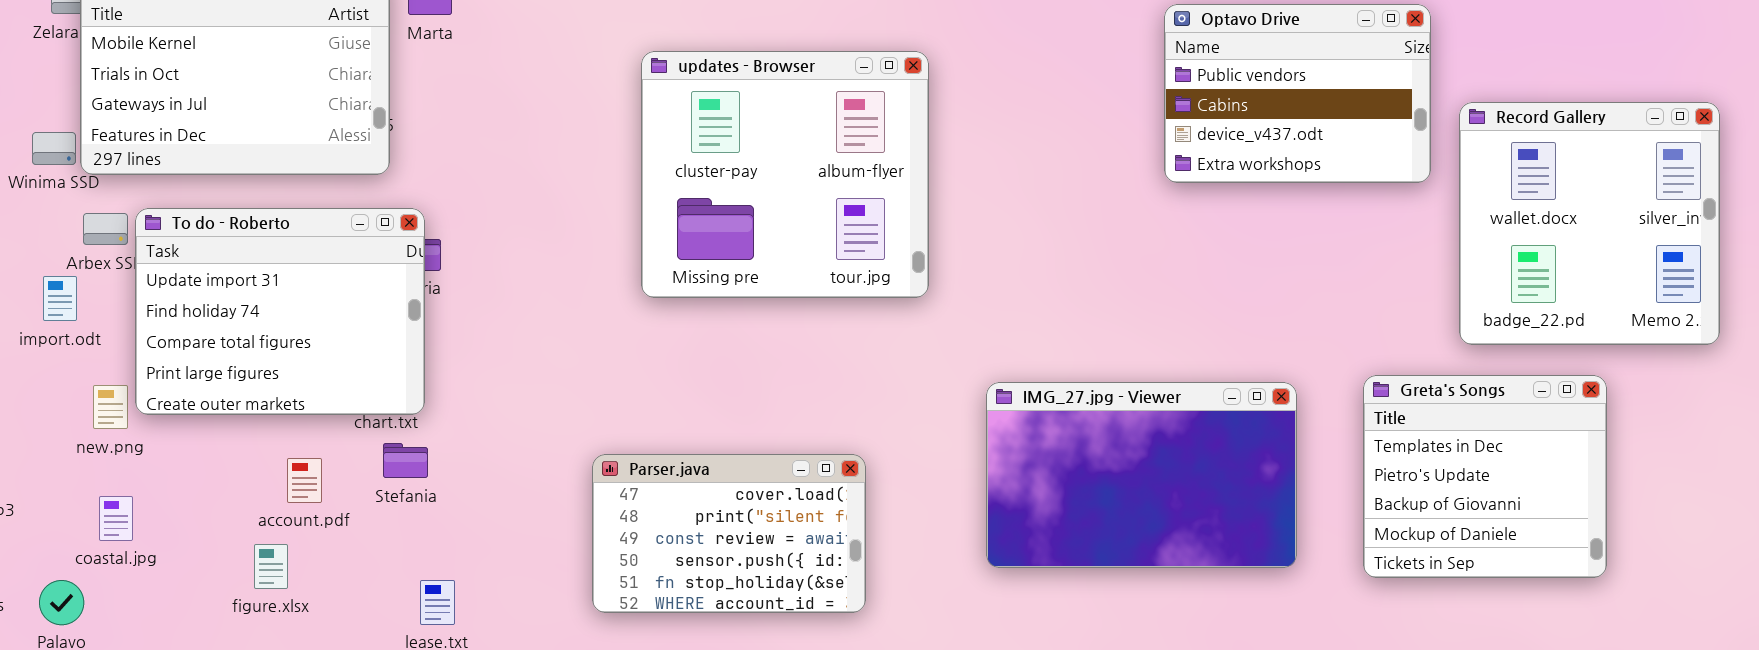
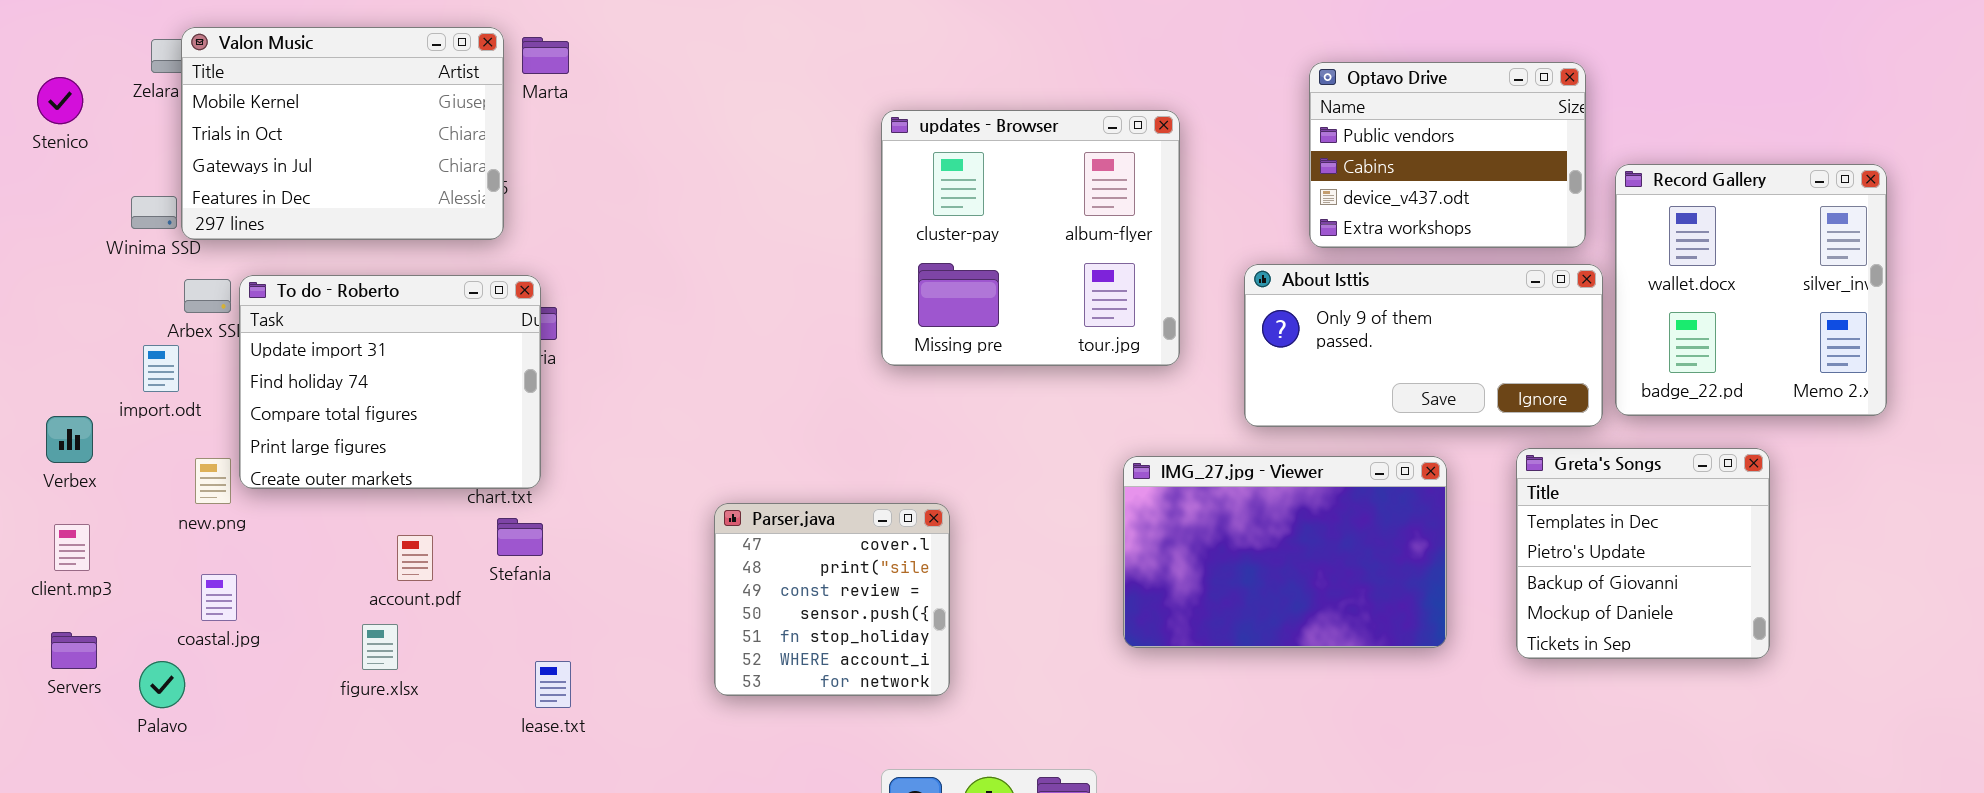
updates - Browser: [641,51,929,298] -> [881,110,1180,366], moved
About Isttis: none -> [1244,264,1603,427], opened
Parser.java: [592,454,866,613] -> [714,503,950,696], resized

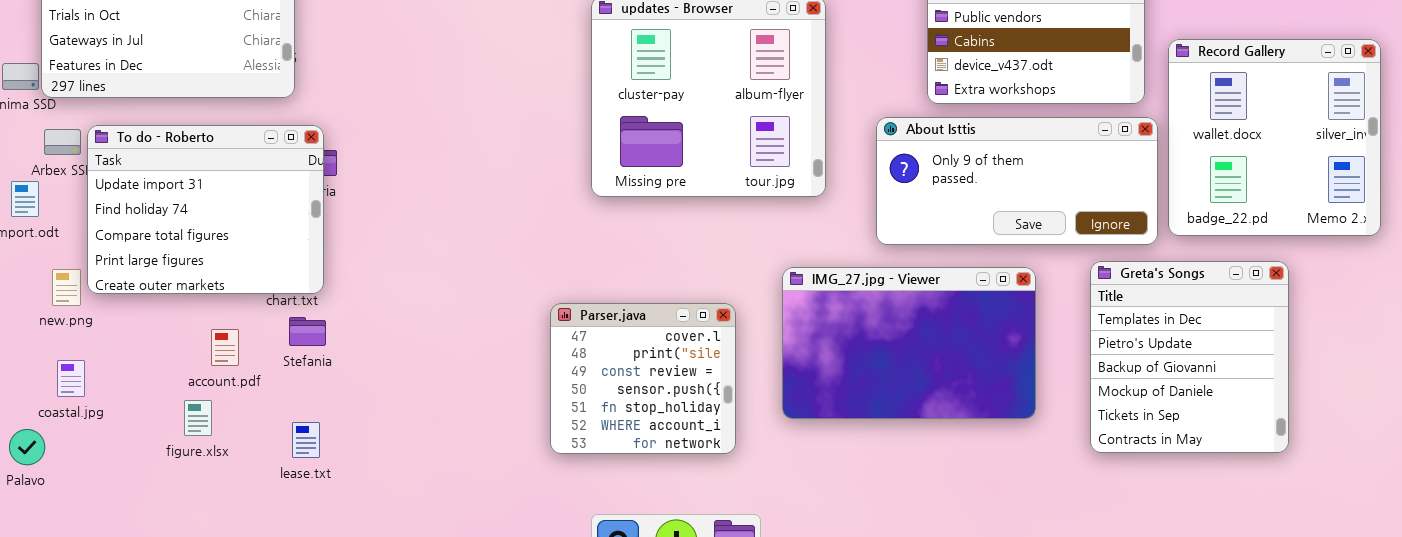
Greta's Songs: [1516,448,1770,659] -> [1090,261,1289,453], resized
Parser.java: [714,503,950,696] -> [550,303,736,454], moved
lease.txt: [535,661,571,708] -> [292,422,320,458], moved

